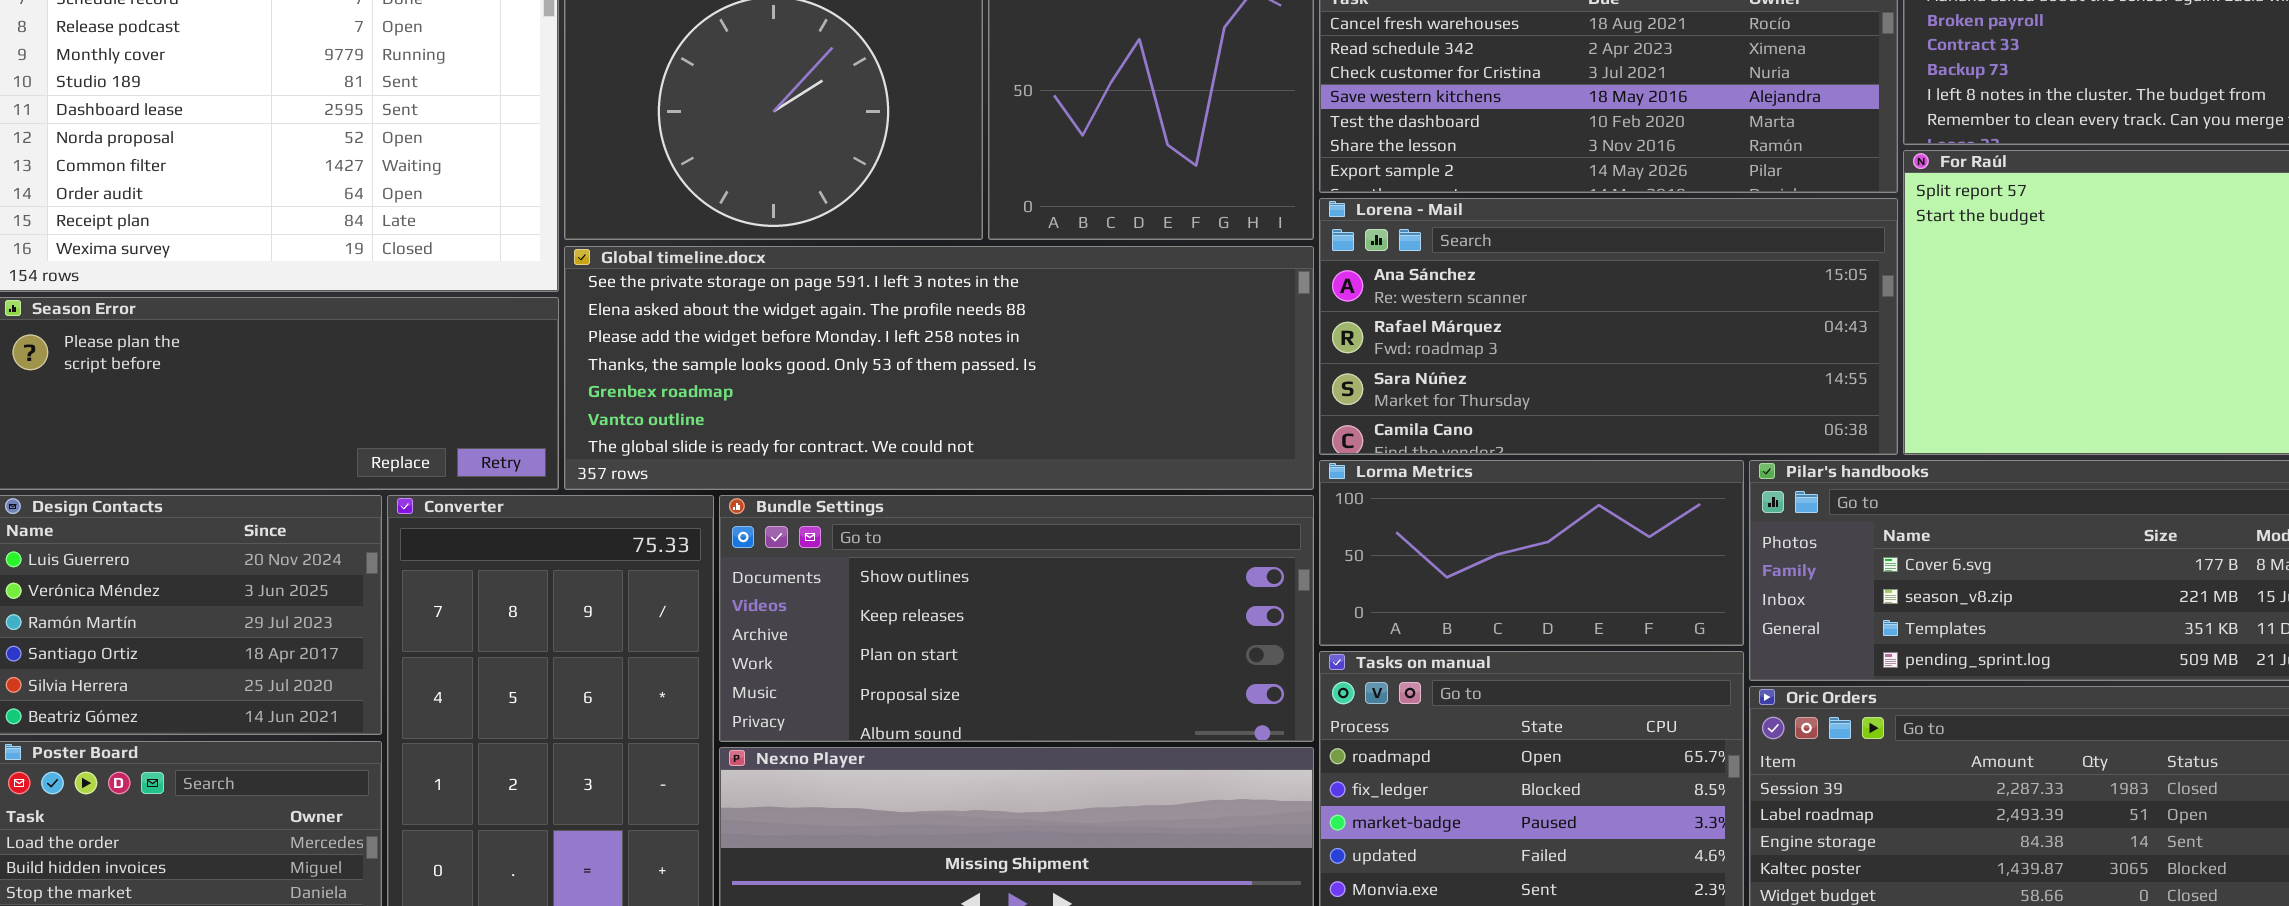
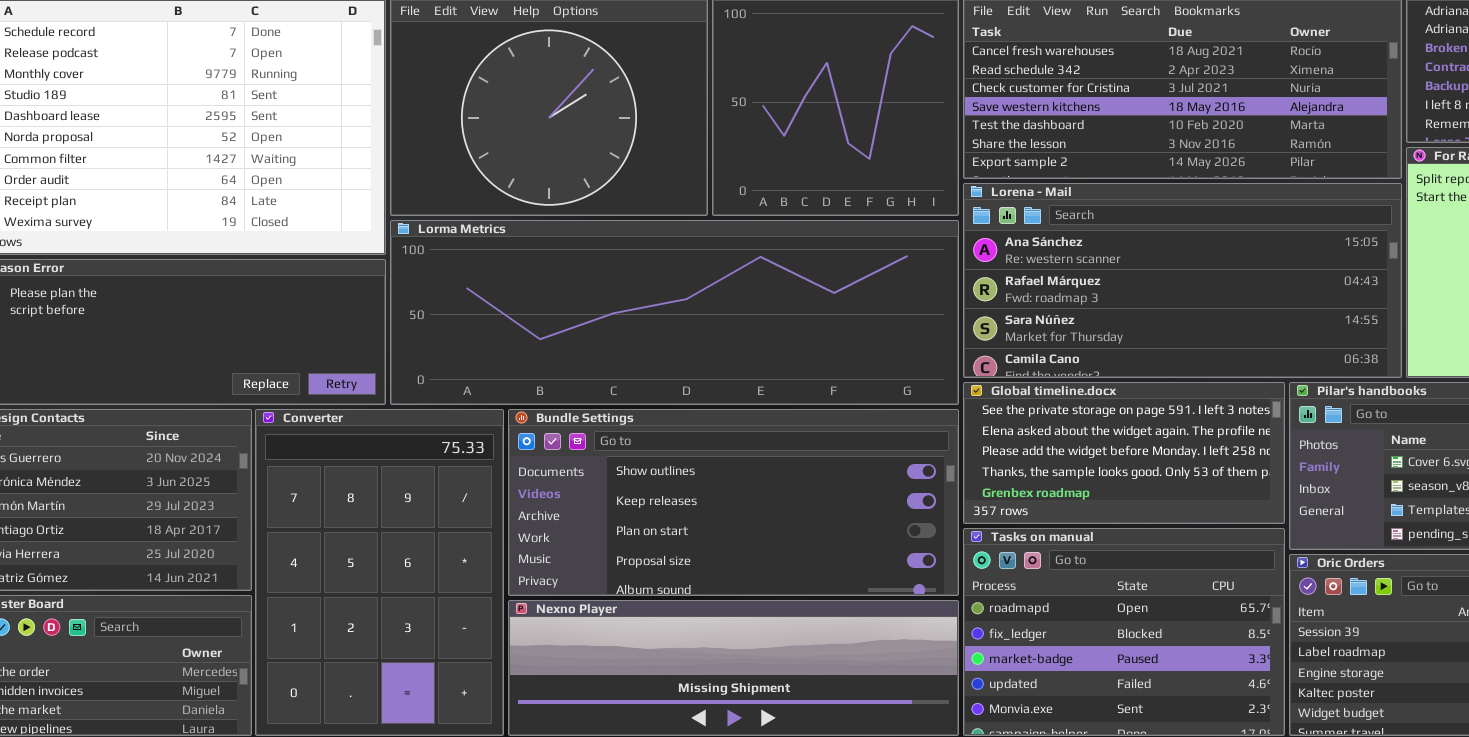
Global timeline.docx: [564,246,1314,490] -> [963,382,1285,524], moved, resized
Lorma Metrics: [1319,460,1744,646] -> [390,220,959,405], moved, resized

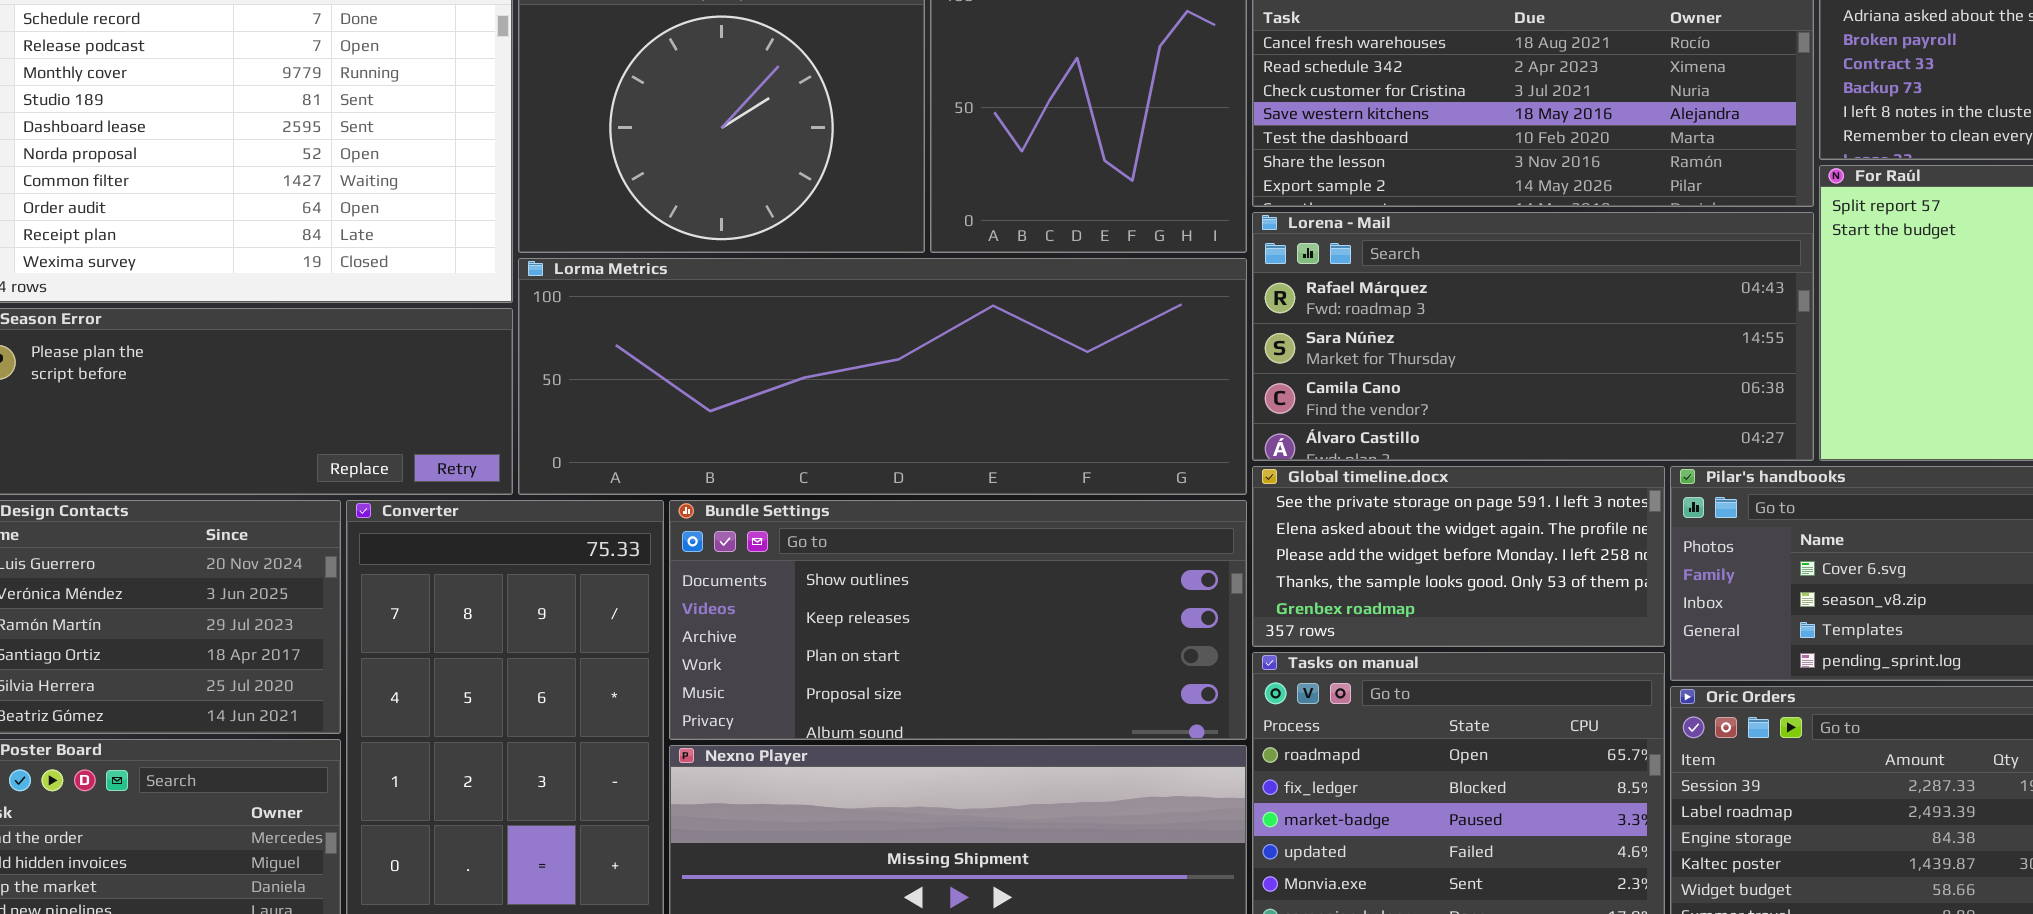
Lorena - Mail: [963,183,1402,378] -> [1252,212,1814,461], scrolled down 1 row

